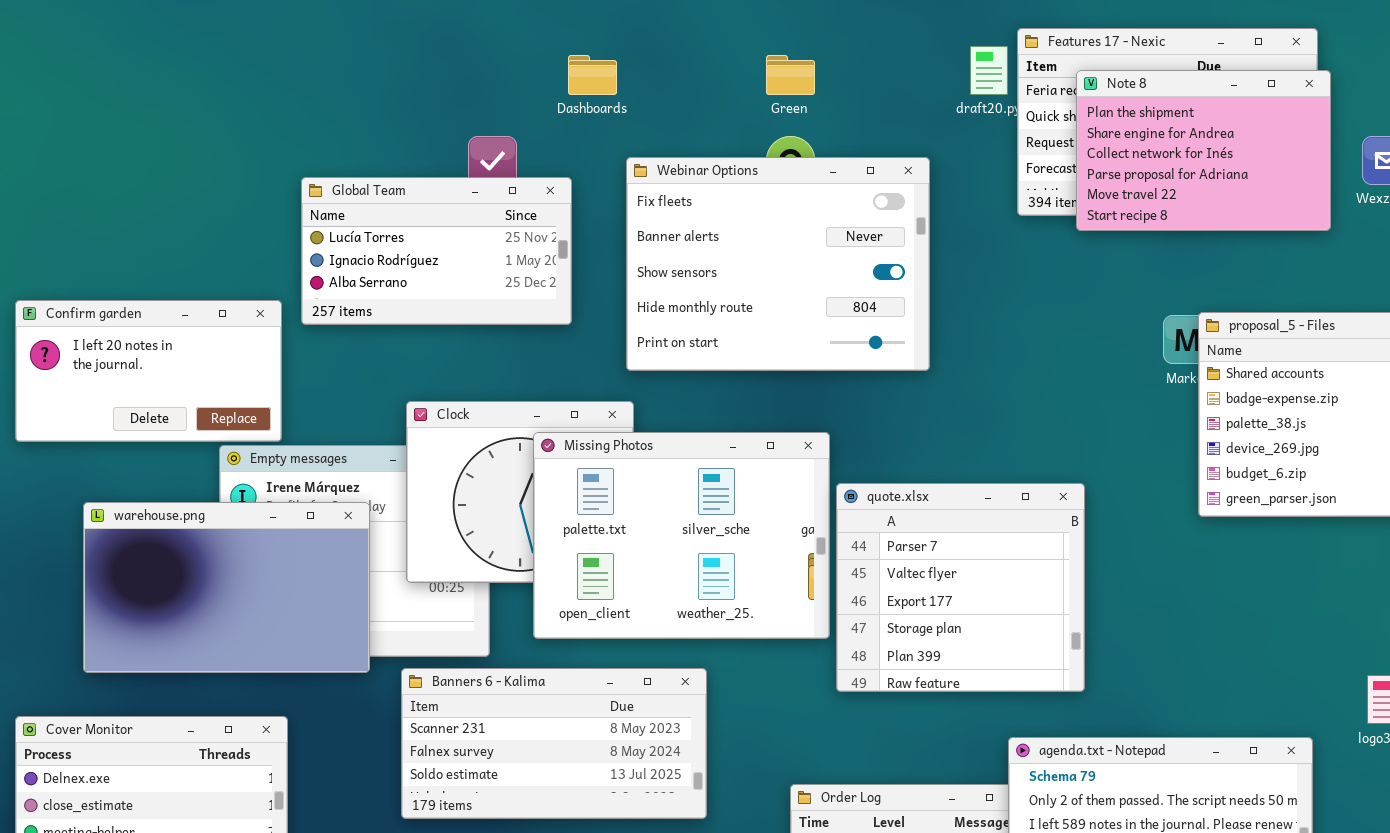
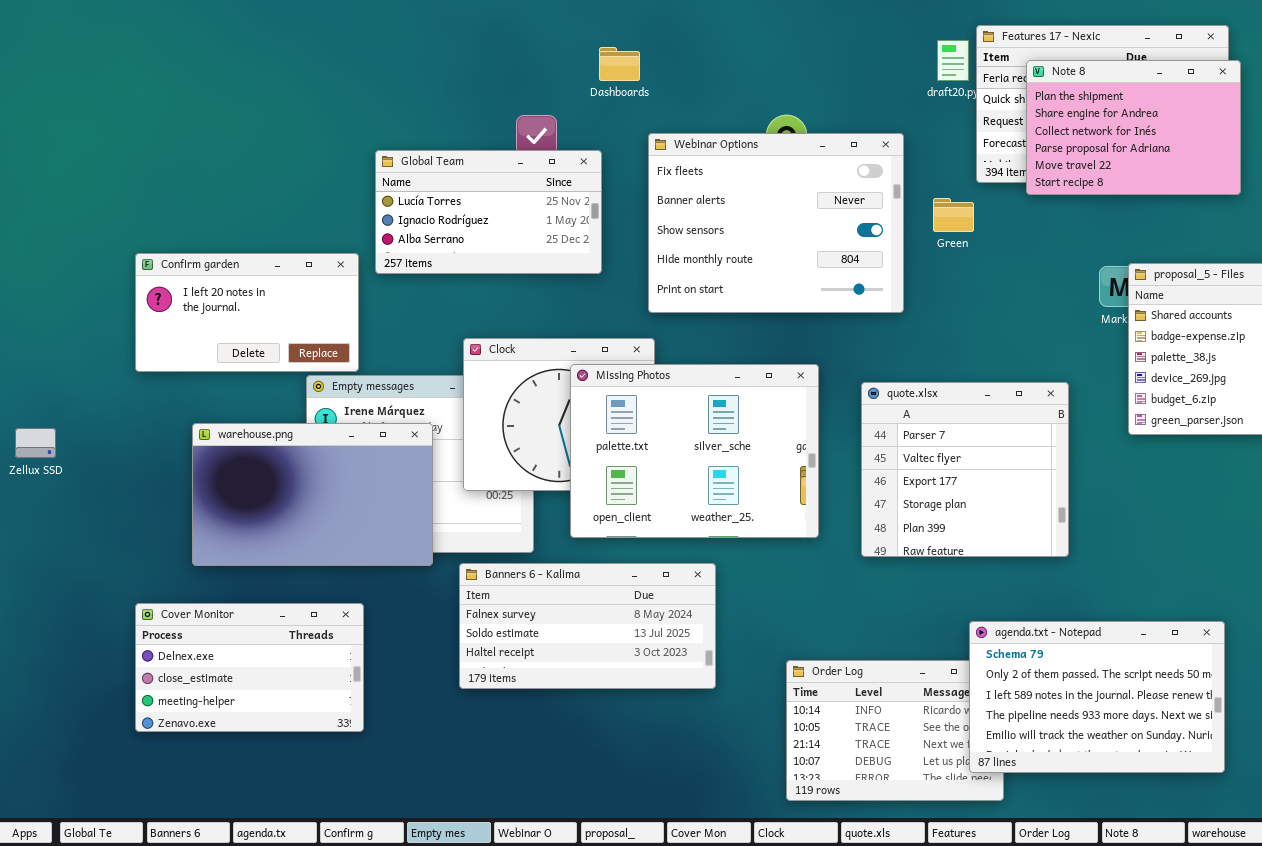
Green: [766,55,815,95] -> [933,198,974,232], moved
quote.xlsx: [836,483,1085,692] -> [861,382,1069,557], moved
Banners 6 - Kalima: [401,668,707,819] -> [459,563,716,689], scrolled down 1 row

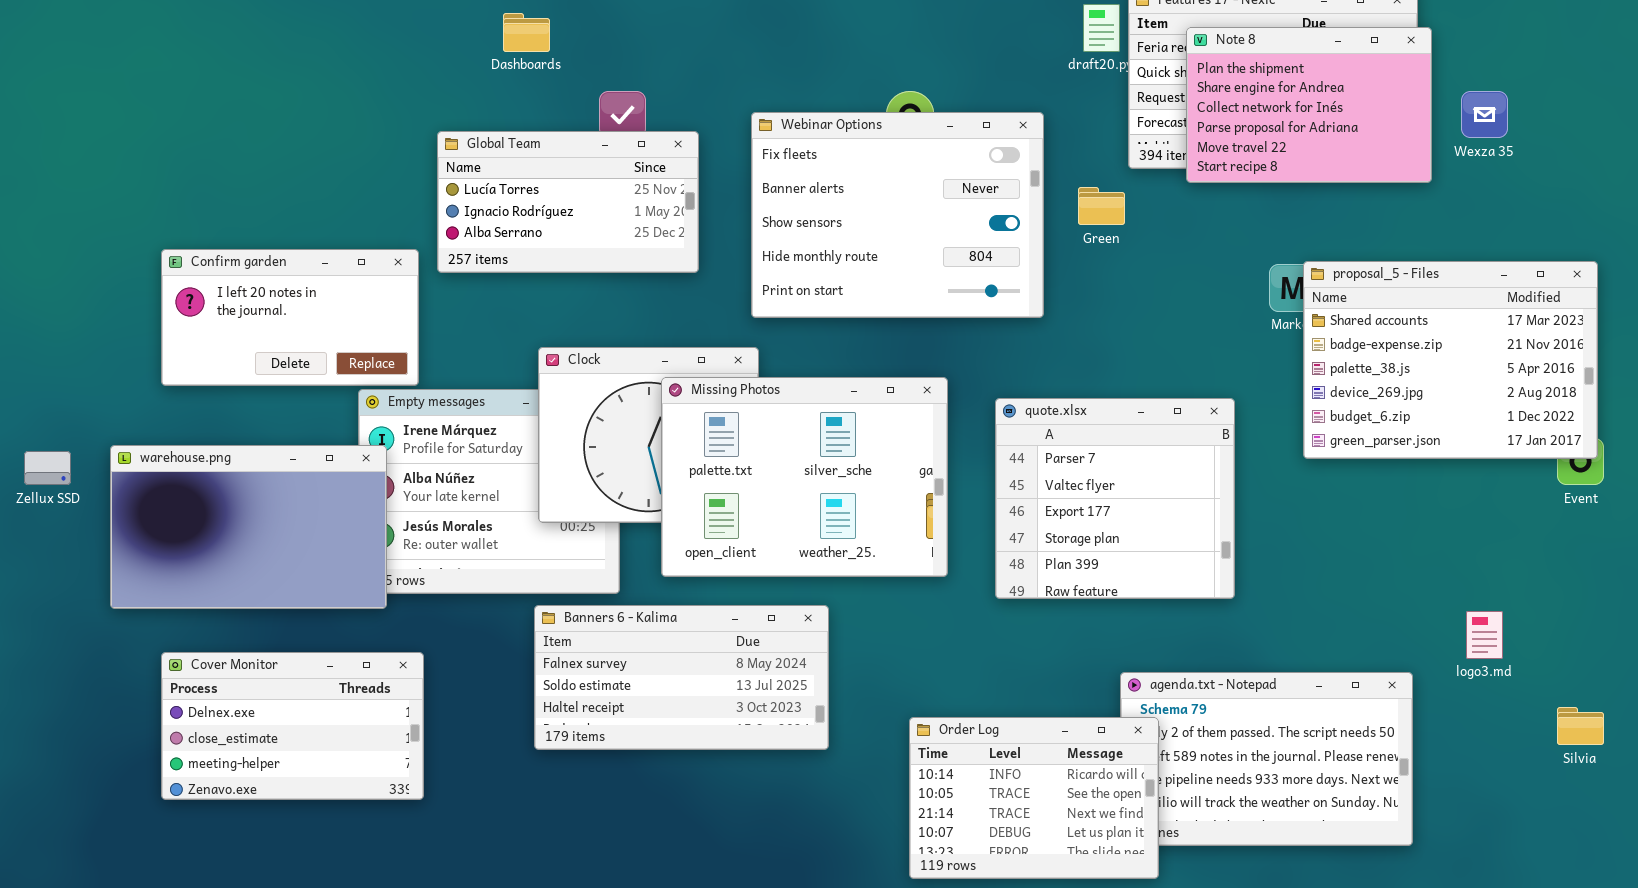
Dashboards: [599,47,640,81] -> [503,13,550,52], moved
warehouse.png: [192,423,433,566] -> [110,445,387,609], moved
Order Log: [786,660,1004,801] -> [909,717,1159,879], raised

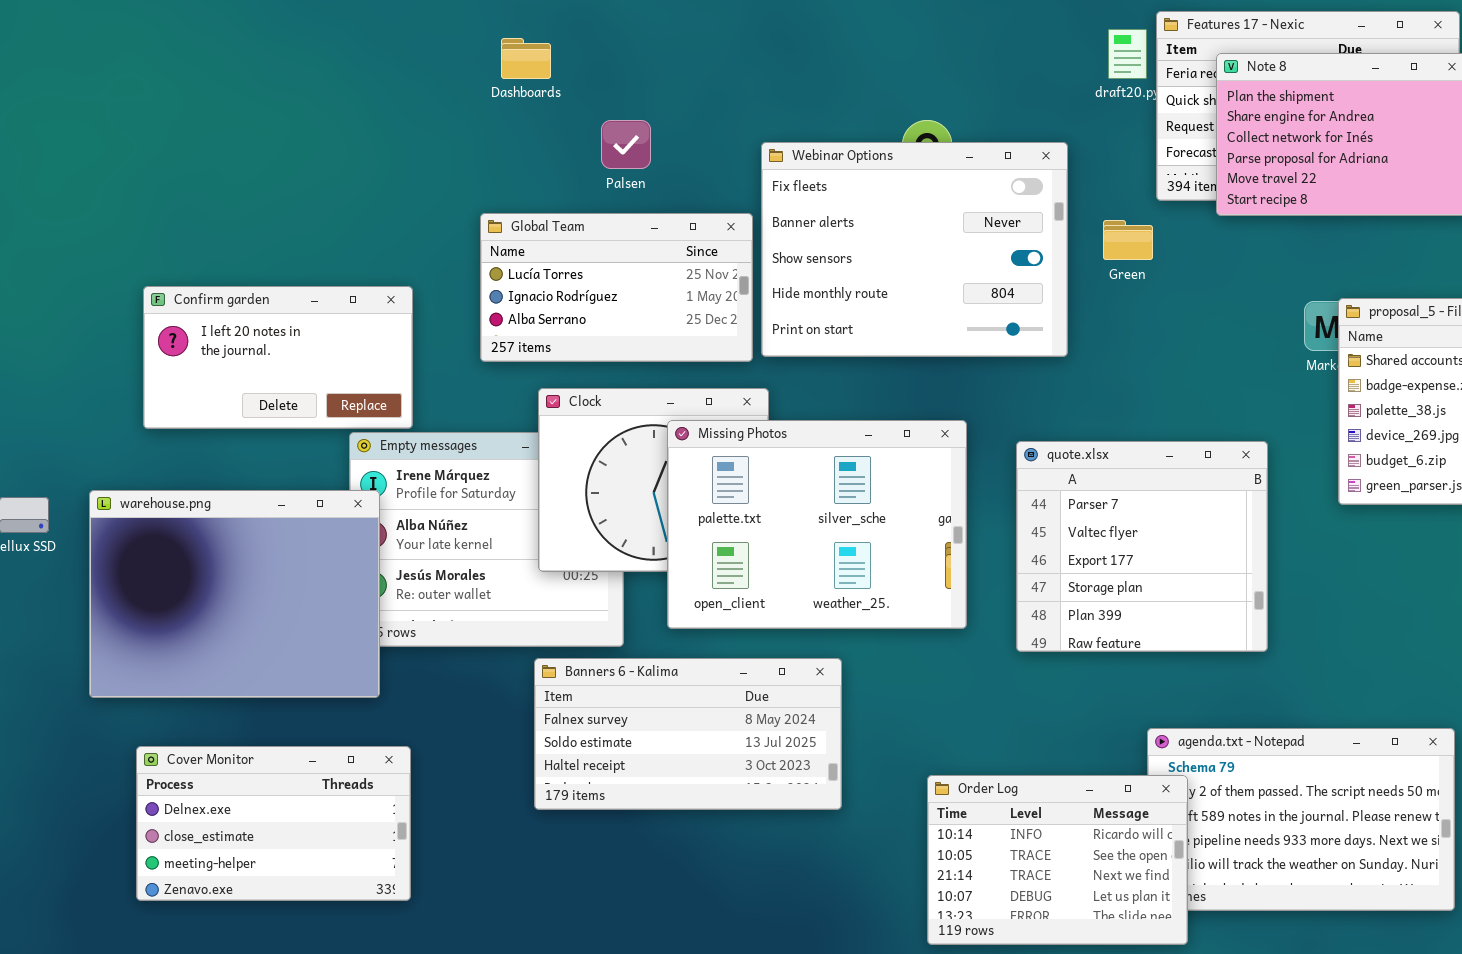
Global Team: [437,131,699,273] -> [480,213,753,362], moved
warehouse.png: [110,445,387,609] -> [89,490,380,698], resized
Cover Monitor: [161,652,424,800] -> [136,746,411,901], moved

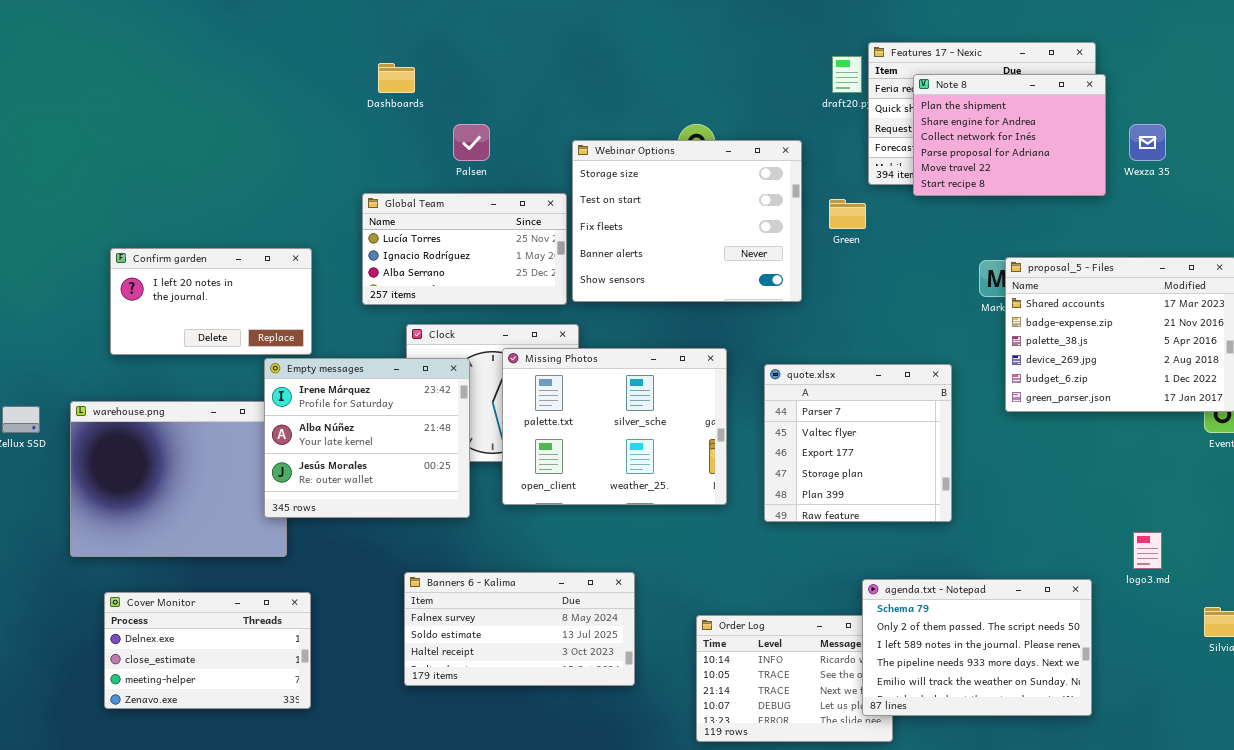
Webinar Options: [761,142,1068,357] -> [572,140,802,302], scrolled up 2 rows
Empty messages: [349,432,624,647] -> [264,358,470,518], raised
Banners 6 - Kalima: [534,658,842,810] -> [404,572,635,686], moved
agenda.txt - Notepad: [1147,728,1455,911] -> [862,579,1092,716], raised

